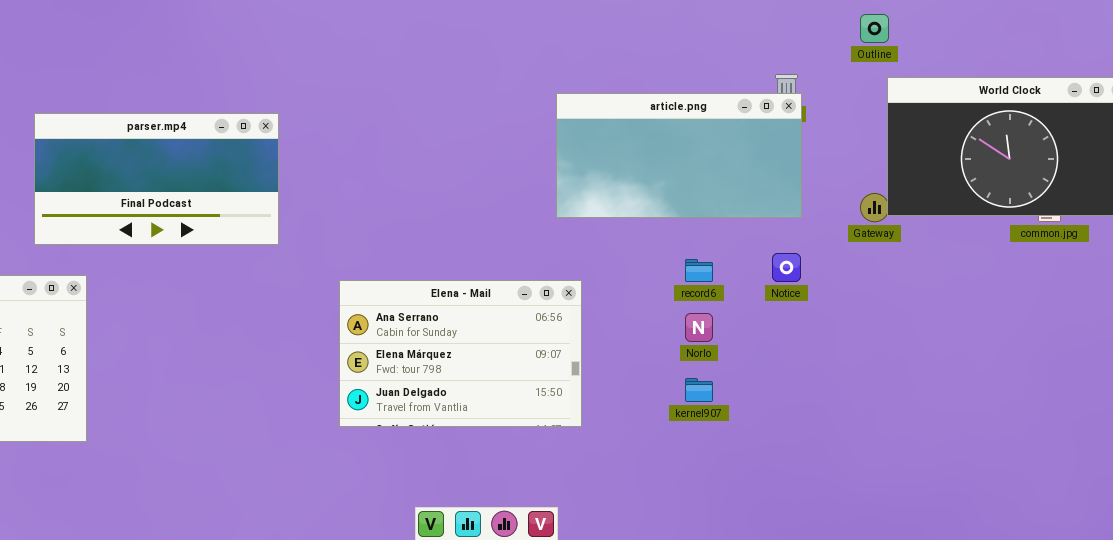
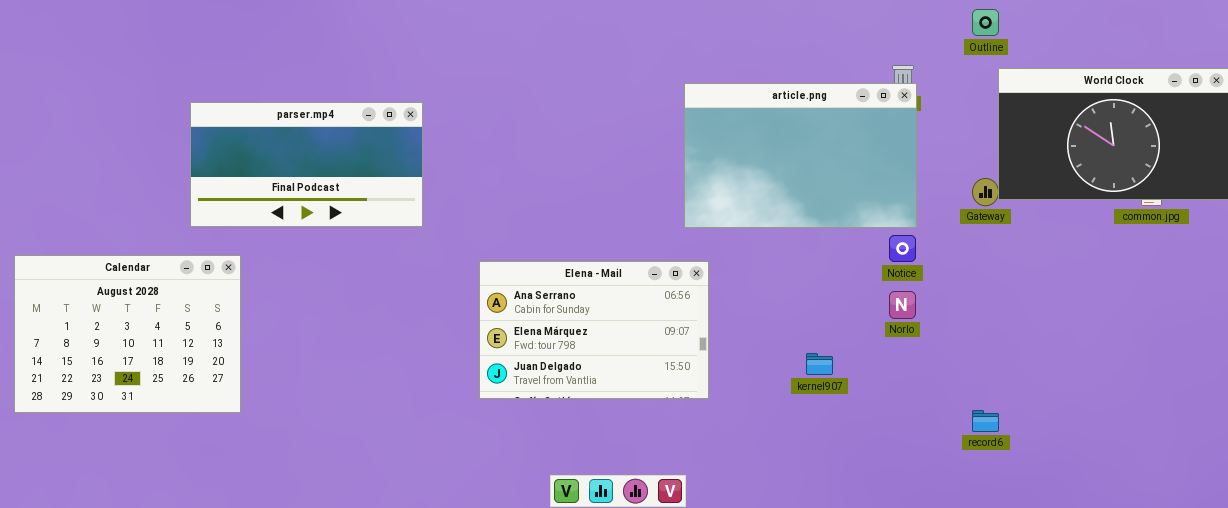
article.png: [556,93,802,218] -> [684,83,917,228], resized
record6: [685,259,713,282] -> [972,410,999,432], moved
Norlo: [685,313,713,342] -> [889,291,916,319], moved

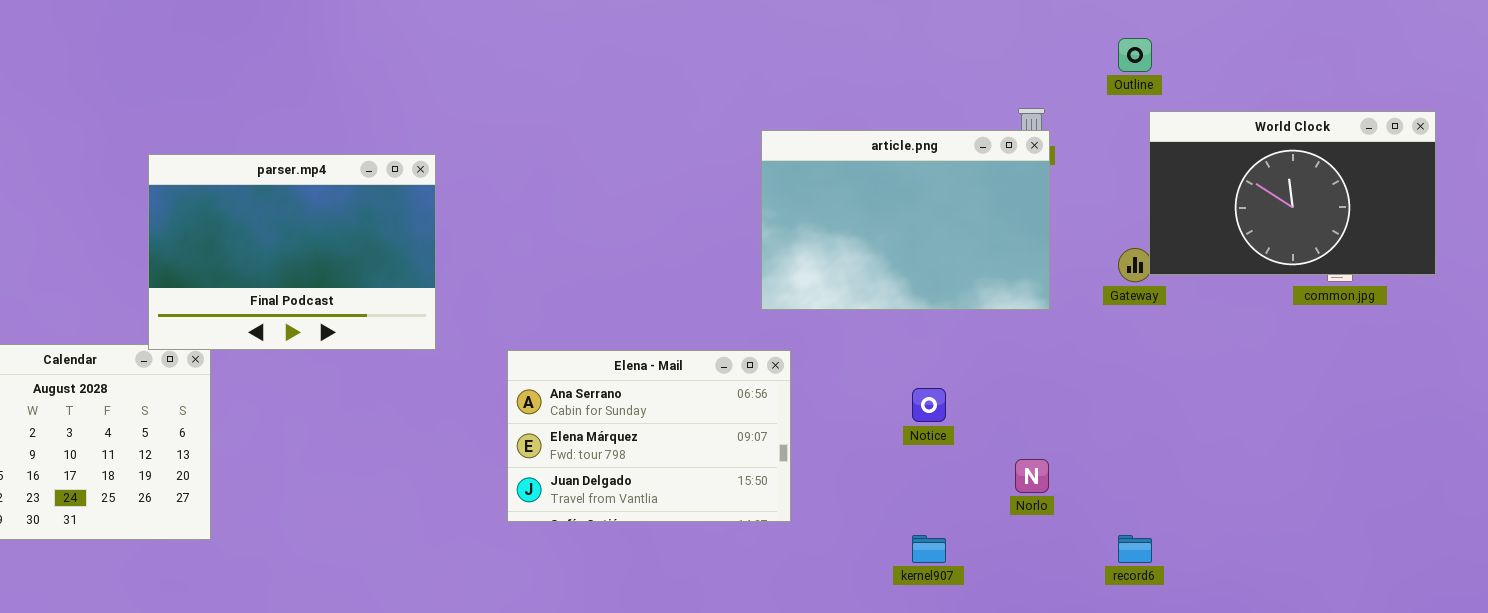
parser.mp4: [190,102,423,227] -> [148,154,436,350], resized
Notice: [889,235,916,262] -> [912,388,946,422], moved
Norlo: [889,291,916,319] -> [1015,459,1049,493], moved
kernel907: [806,353,833,375] -> [912,535,946,563], moved

